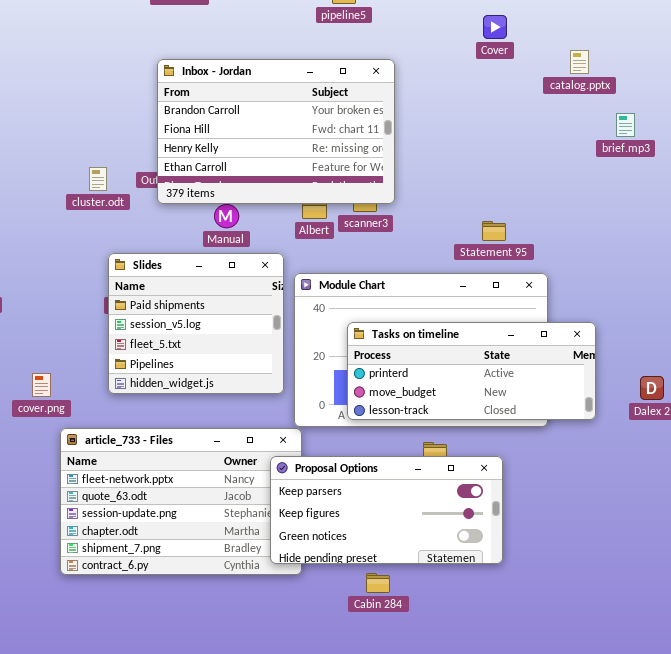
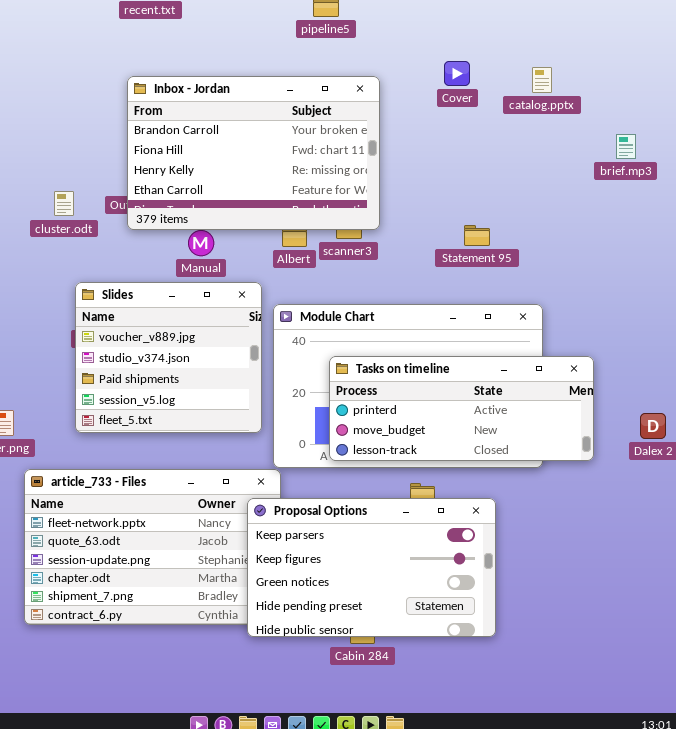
Cover: [483,15,507,39] -> [444,61,470,86], moved
catalog.pptx: [570,50,589,74] -> [532,67,552,93], moved
Statement 95: [482,221,506,241] -> [464,225,490,246], moved
Slides: [108,253,284,394] -> [75,282,262,433], scrolled up 2 rows
Proposal Options: [270,456,503,564] -> [247,498,496,637], resized

